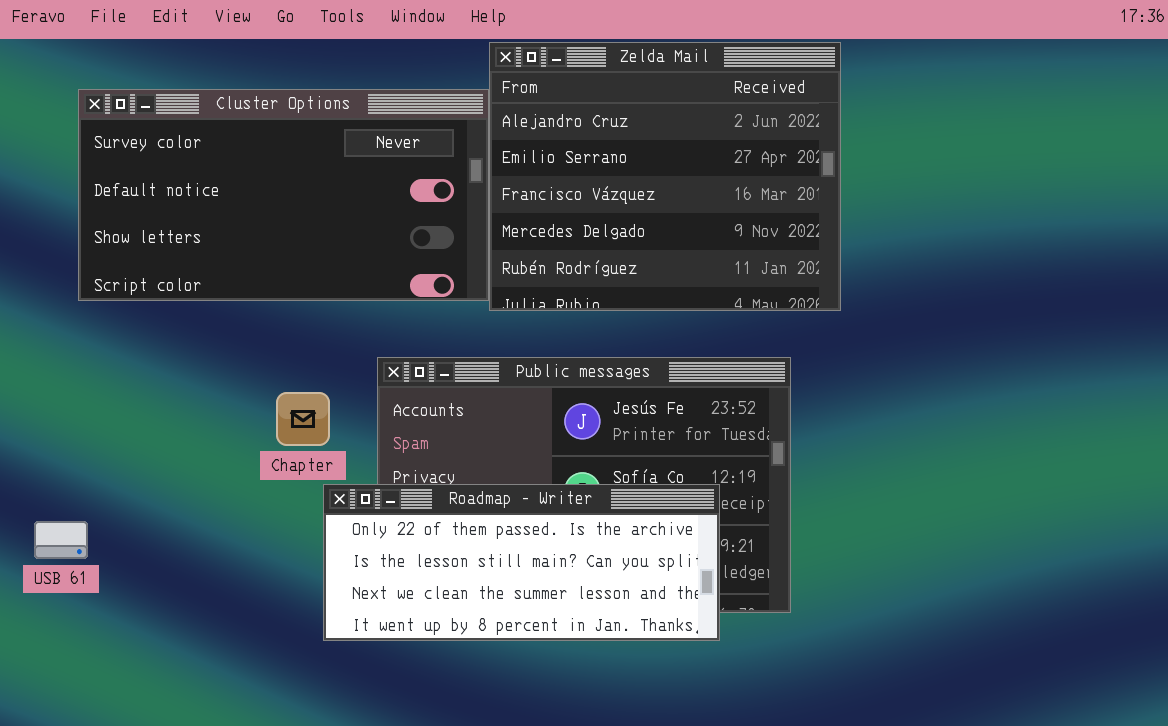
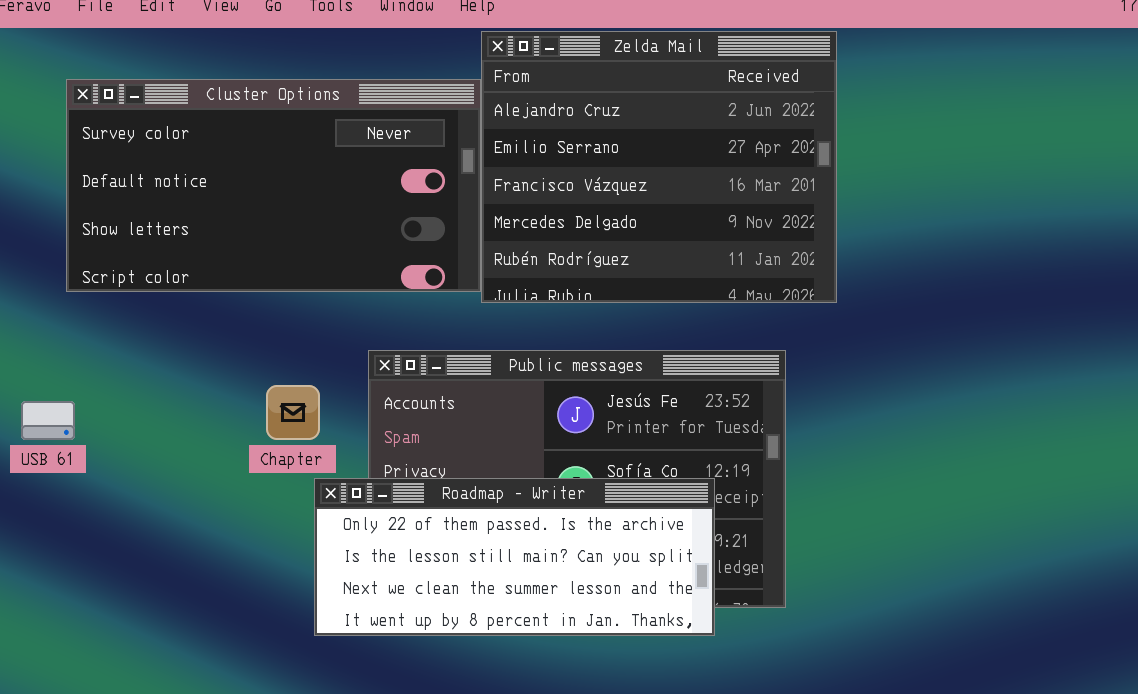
USB 61: [34,521,88,559] -> [21,401,75,440], moved

